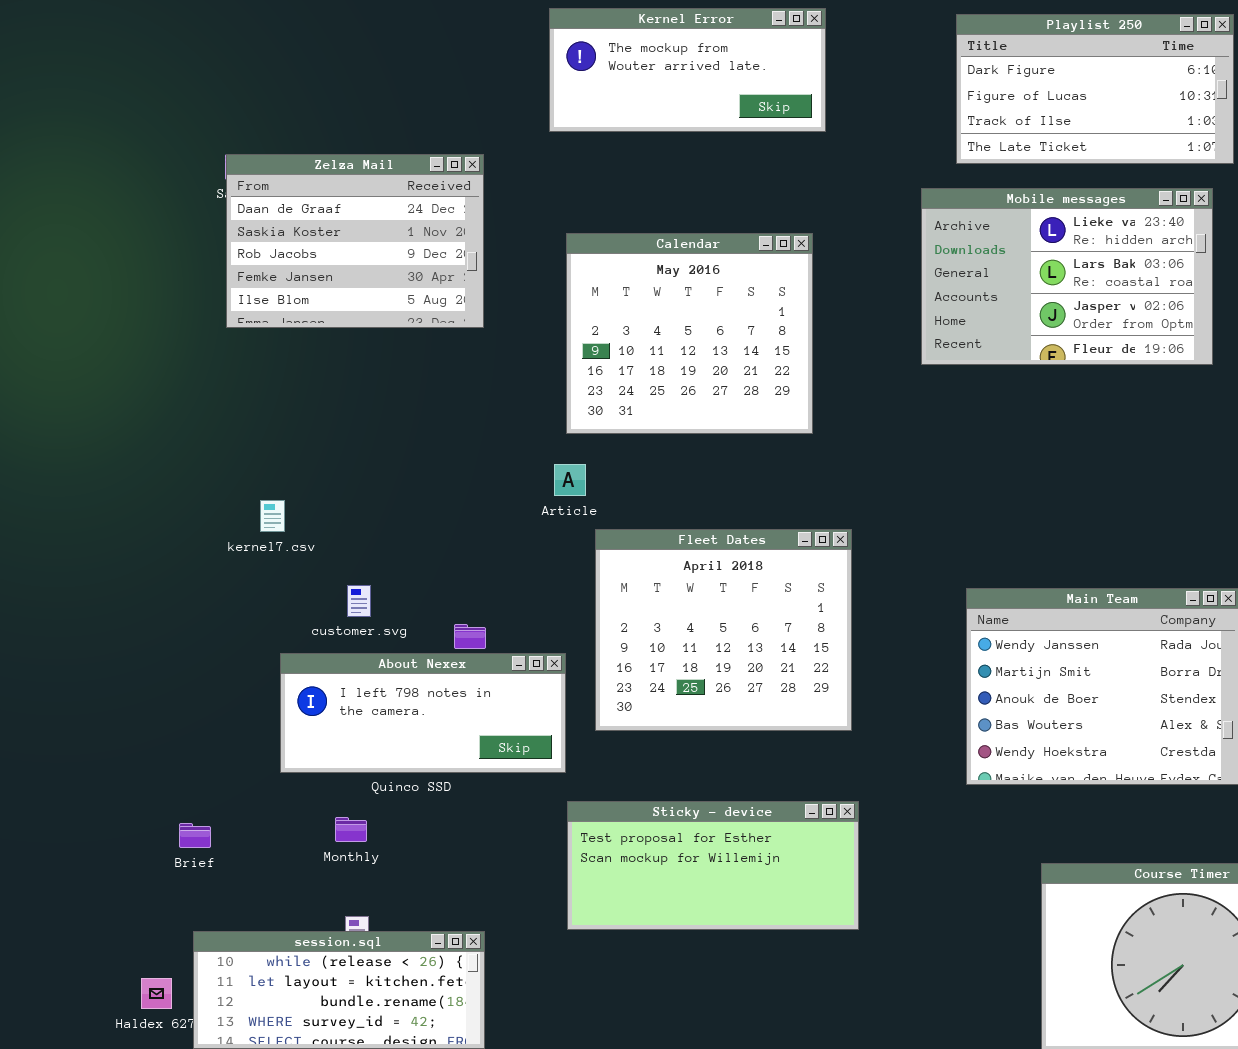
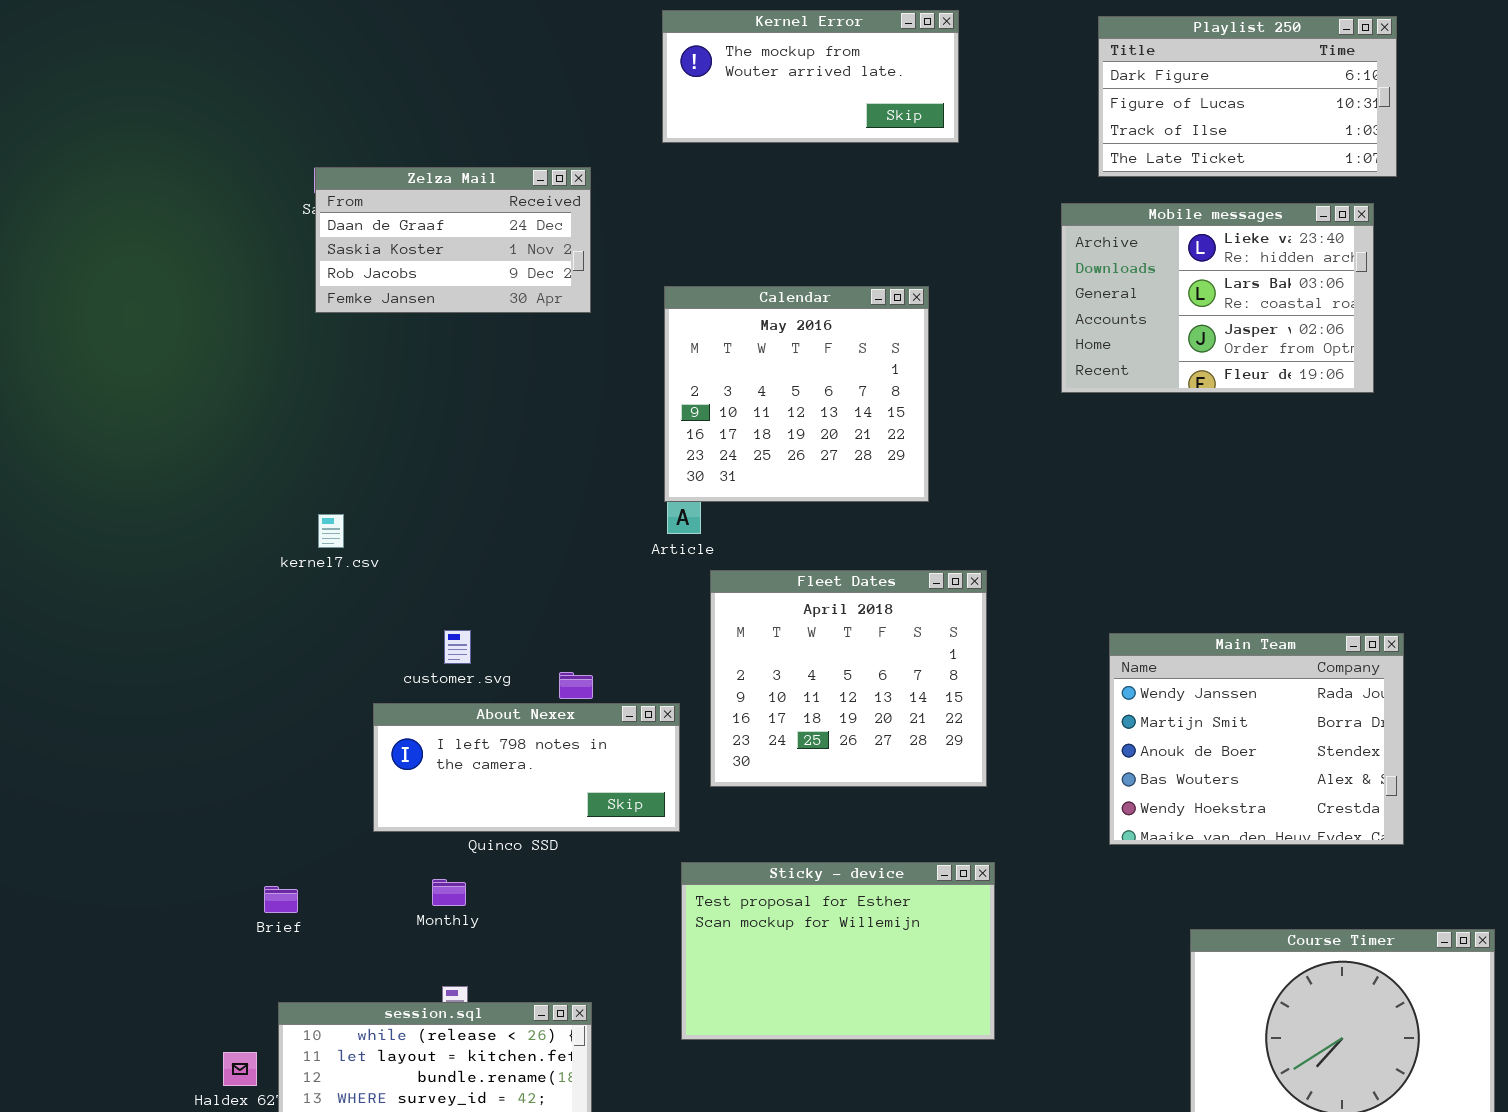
Zelza Mail: [226,154,484,328] -> [315,167,591,313], resized
Calendar: [566,233,813,434] -> [664,286,929,502], moved
kernel7.csv: [260,500,285,532] -> [318,514,344,548], moved
Sticky - device: [567,801,859,930] -> [681,862,995,1040], resized

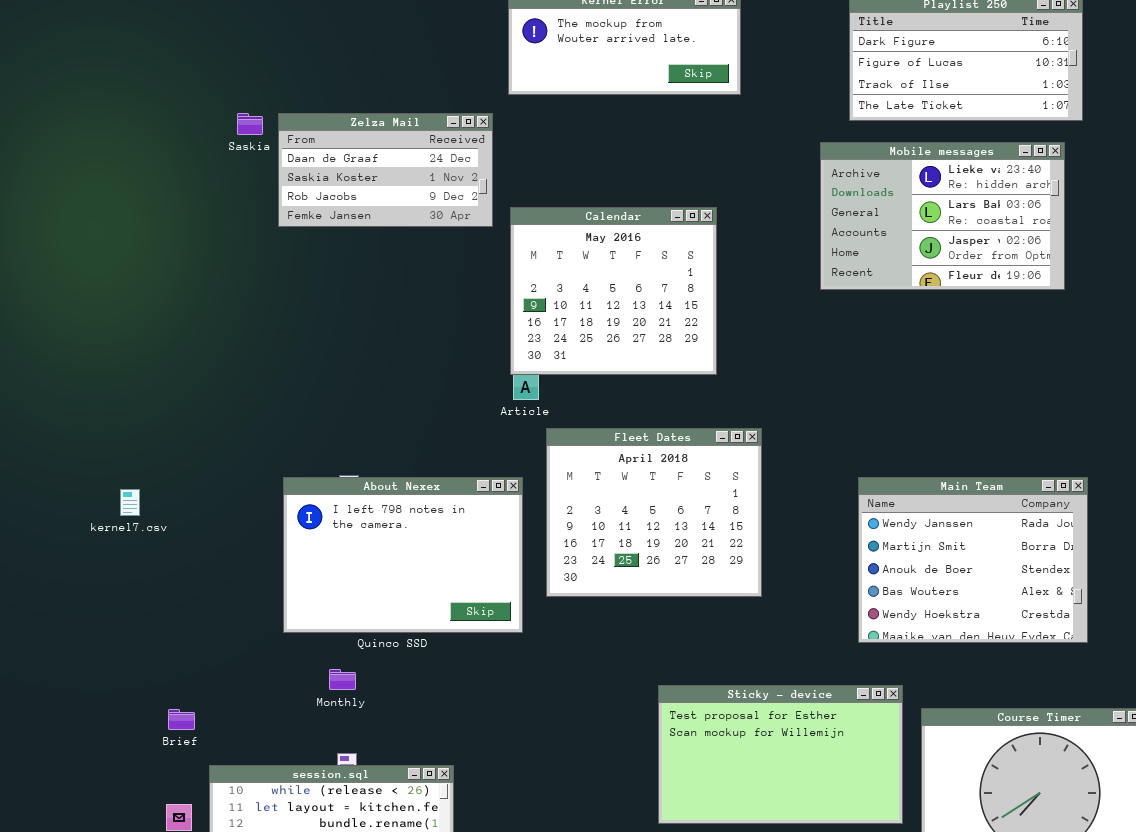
Zelza Mail: [315,167,591,313] -> [278,113,493,227], moved
kernel7.csv: [318,514,344,548] -> [120,489,140,516], moved
About Nexex: [373,703,680,832] -> [283,477,523,633], resized
Sticky - device: [681,862,995,1040] -> [658,685,903,824], moved
Brief: [264,886,298,913] -> [168,709,195,730], moved

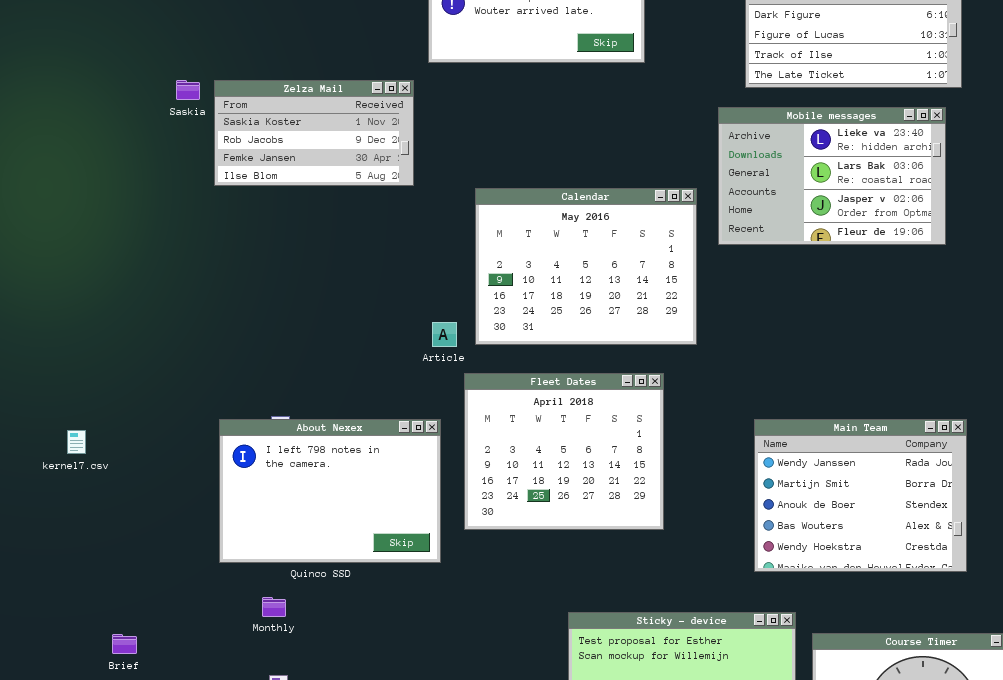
Zelza Mail: [278,113,493,227] -> [214,80,414,186], scrolled down 1 row
Calendar: [510,207,717,375] -> [475,188,697,345], moved, resized

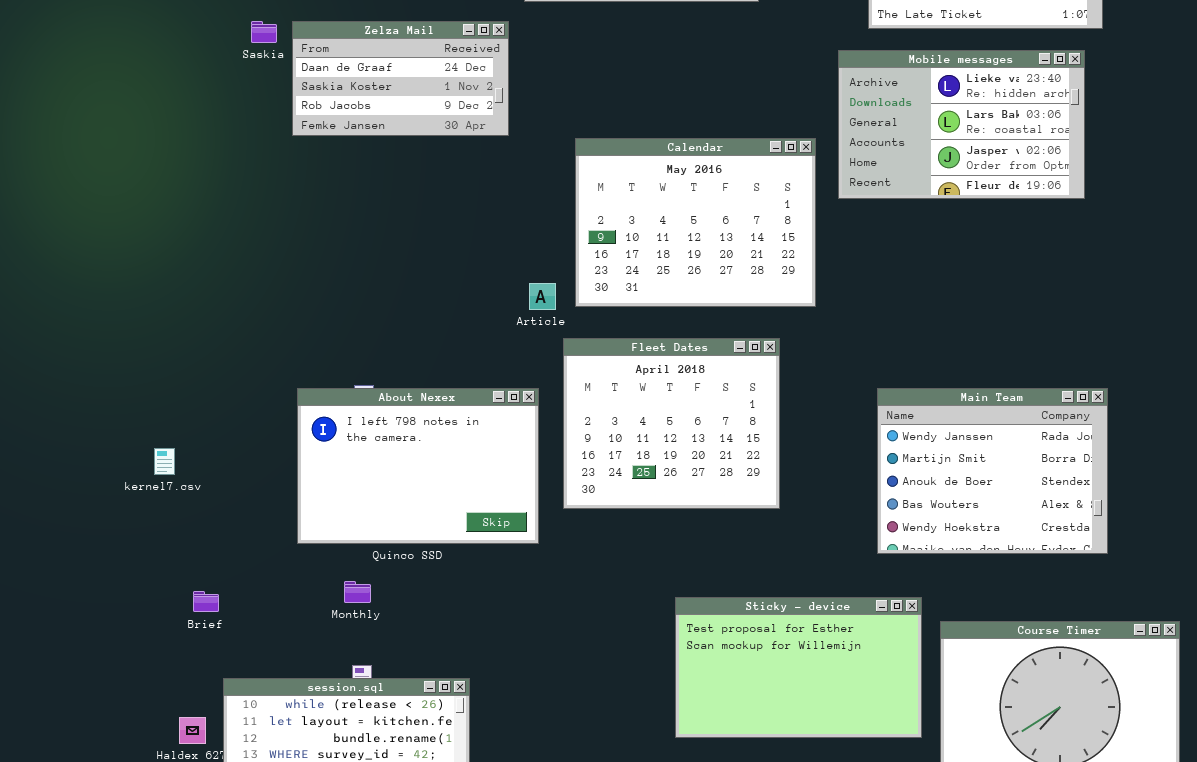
Zelza Mail: [214,80,414,186] -> [292,21,509,136], scrolled up 1 row
kernel7.csv: [67,430,86,454] -> [154,448,175,475], moved
Brief: [112,634,137,654] -> [193,591,219,612], moved

